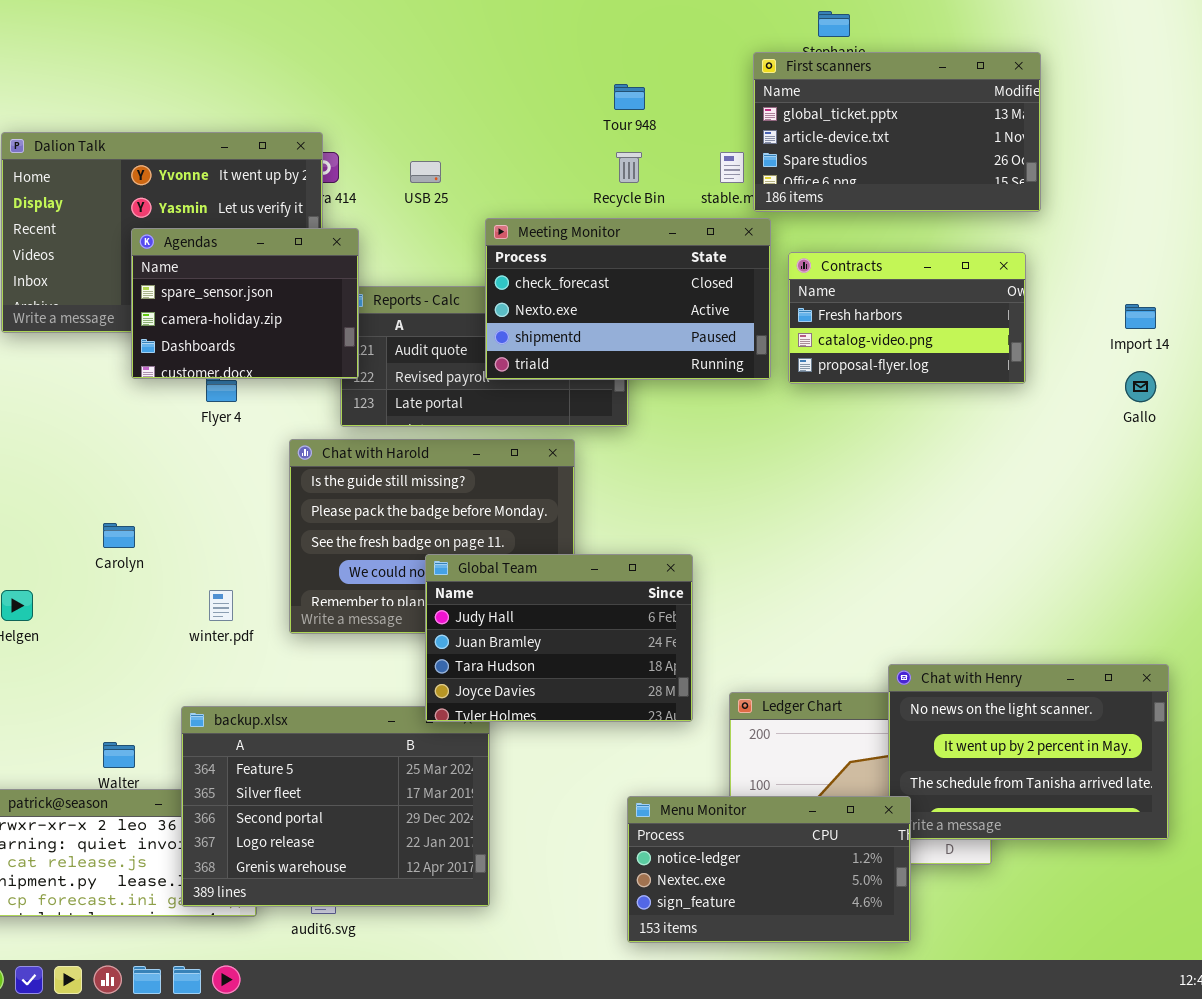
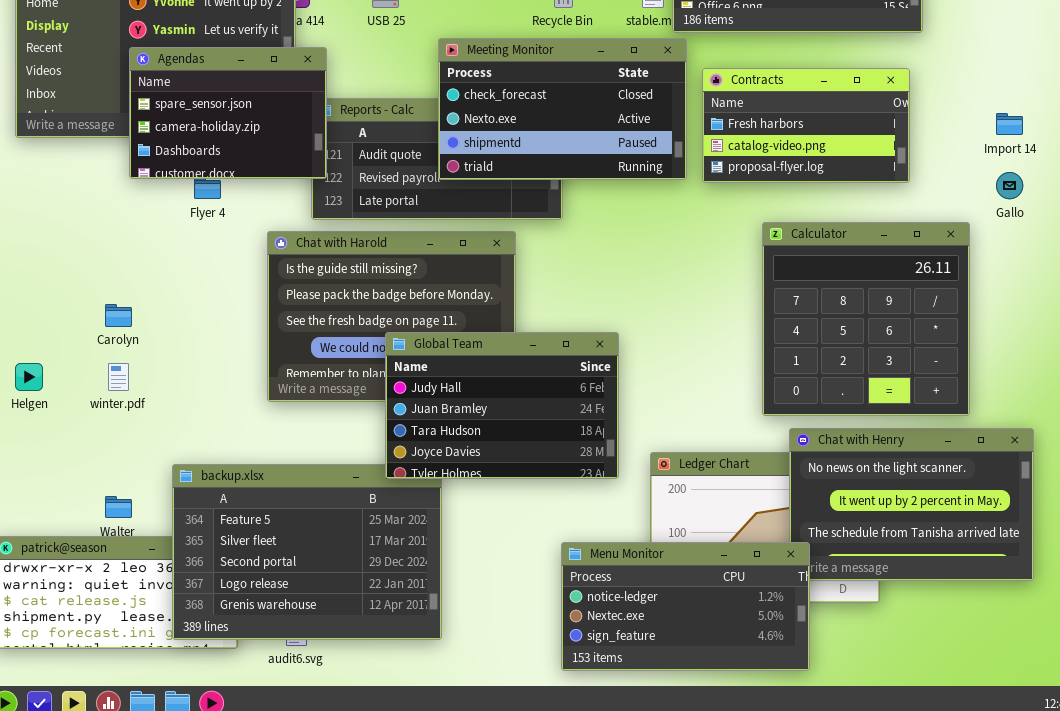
Calculator: none -> [762,222,970,416], opened
winter.pdf: [209,590,233,621] -> [108,363,129,391], moved

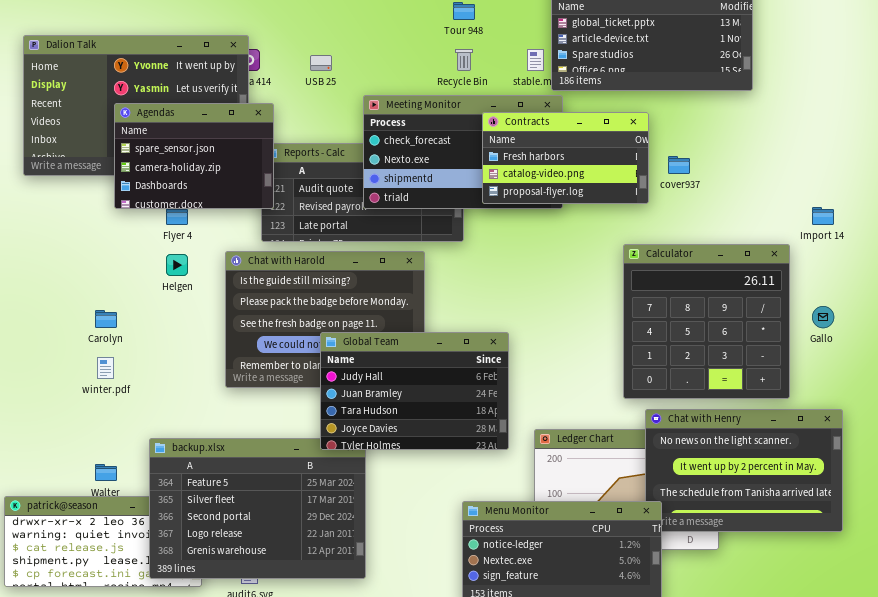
Contracts: [702,68,910,183] -> [482,112,649,204], moved
Import 14: [996,113,1023,135] -> [812,207,834,225], moved
Gallo: [996,172,1023,199] -> [812,306,834,328], moved
Helgen: [15,363,43,391] -> [166,254,188,276], moved

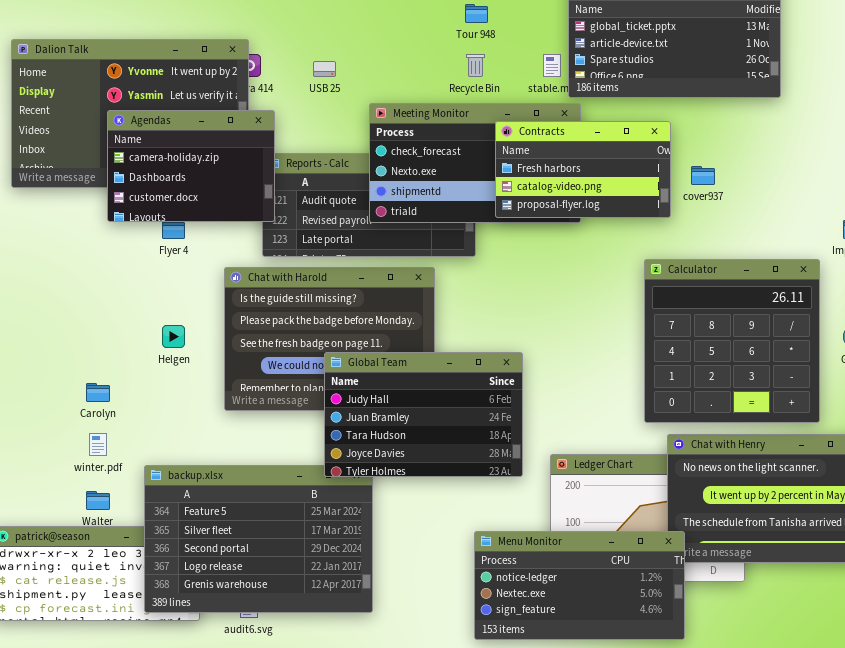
Agendas: [114,103,274,209] -> [107,110,275,222], scrolled down 1 row
Helgen: [166,254,188,276] -> [162,325,185,348], moved
Carolyn: [95,310,117,328] -> [86,383,110,402], moved
winter.pdf: [97,357,114,379] -> [89,433,107,456], moved

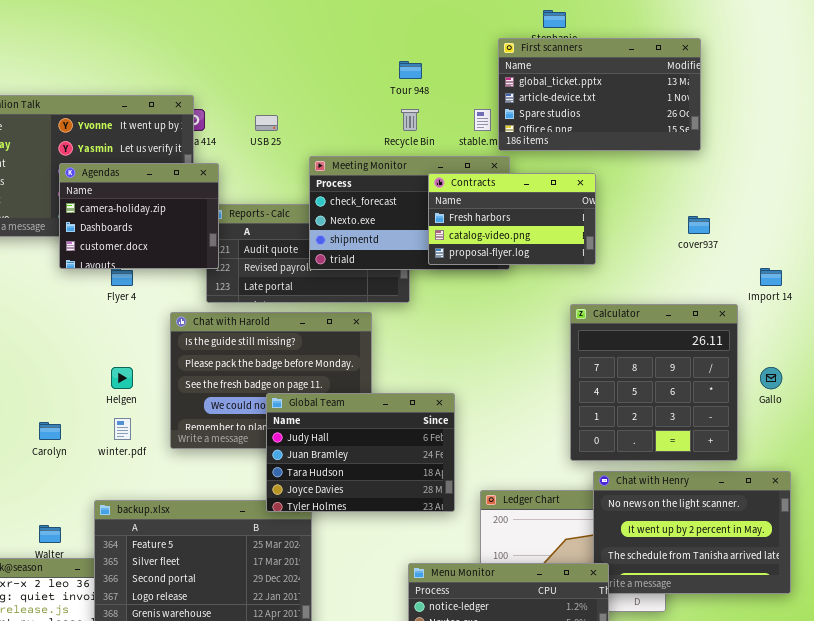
cover937: [691,166,715,185] -> [688,216,710,234], moved
winter.pdf: [89,433,107,456] -> [114,418,131,440], moved

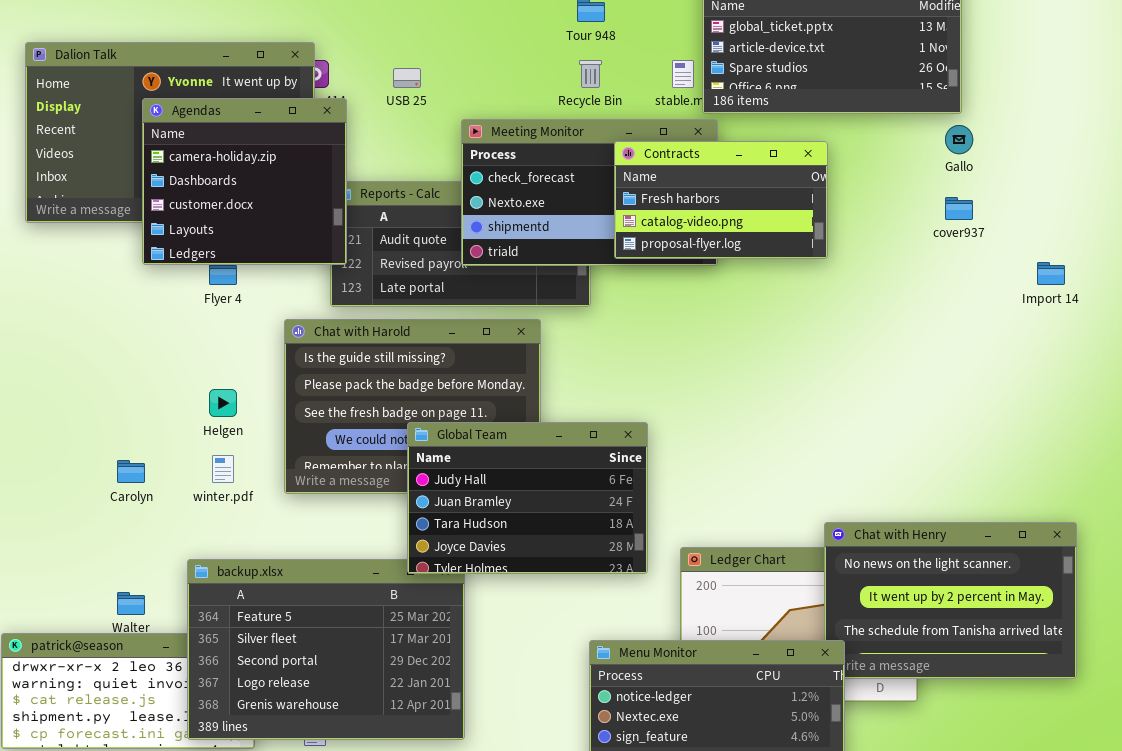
Agendas: [59,163,219,269] -> [142,98,347,265], resized
Calculator: [570,304,738,461] -> none, closed
Gallo: [760,367,782,389] -> [945,125,973,154], moved

